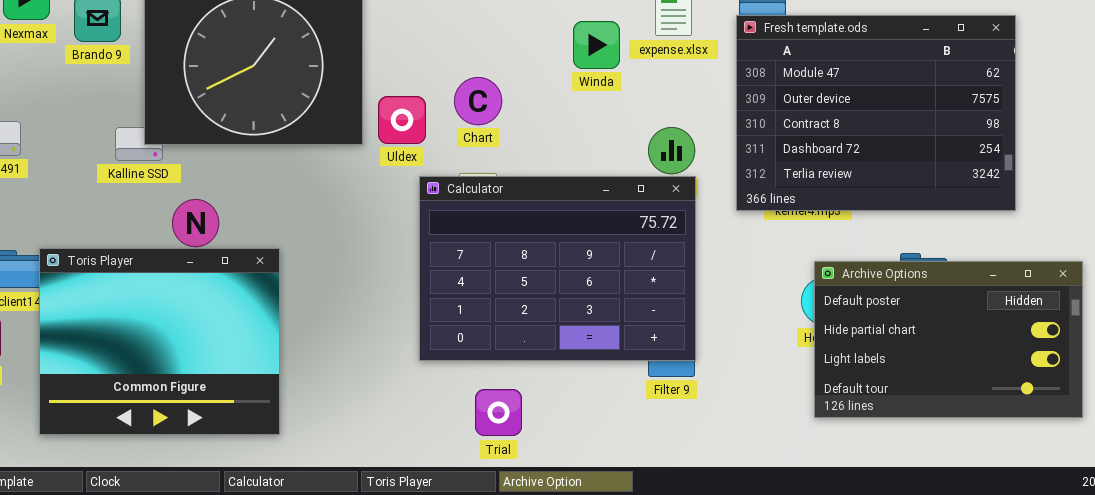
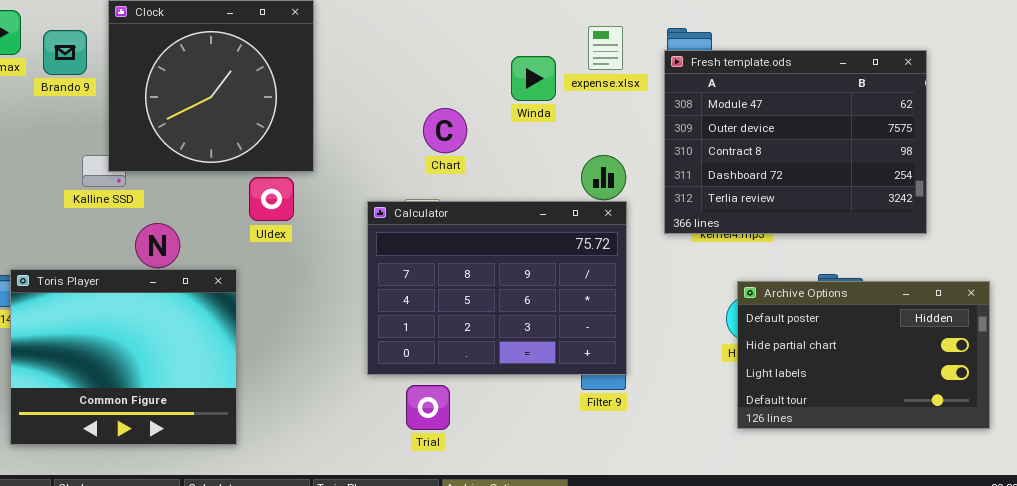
Chart: [454,77,502,125] -> [423,108,467,153], moved
Uldex: [378,96,426,144] -> [249,177,294,221], moved
Trial: [475,389,522,436] -> [406,385,450,430], moved

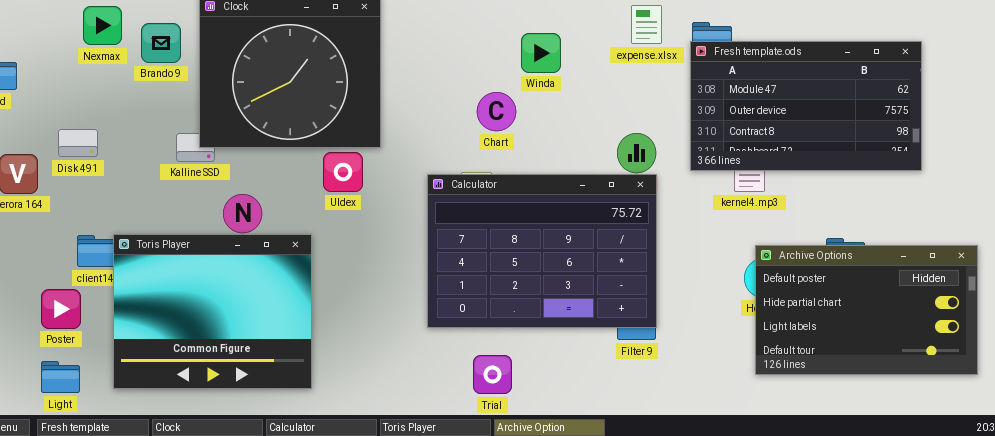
expense.xlsx: [588,26,623,70] -> [631,5,662,44], moved
Fresh template.ods: [664,50,927,234] -> [690,41,922,171], resized
Winda: [511,56,556,101] -> [521,33,561,73], moved
Trial: [406,385,450,430] -> [473,355,512,394], moved

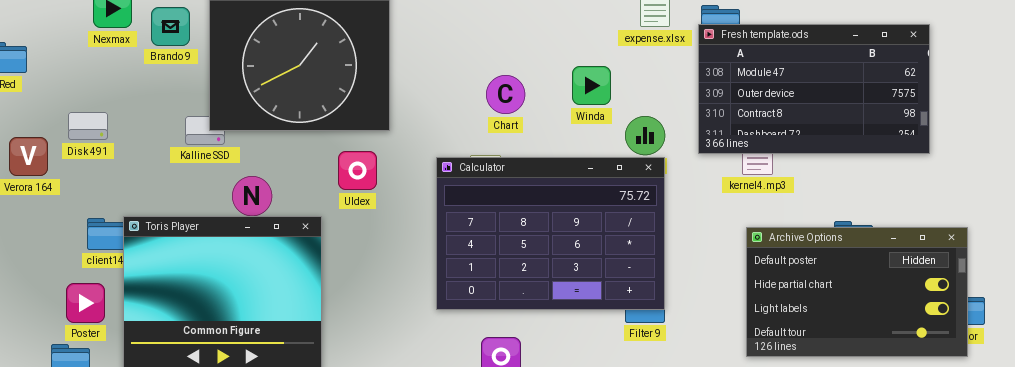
Winda: [521,33,561,73] -> [572,66,611,105], moved
Uldex: [323,152,363,192] -> [338,151,377,190], moved
Archive Options: [755,245,978,375] -> [746,227,968,357], moved
Poster: [41,289,81,329] -> [66,283,105,323], moved

